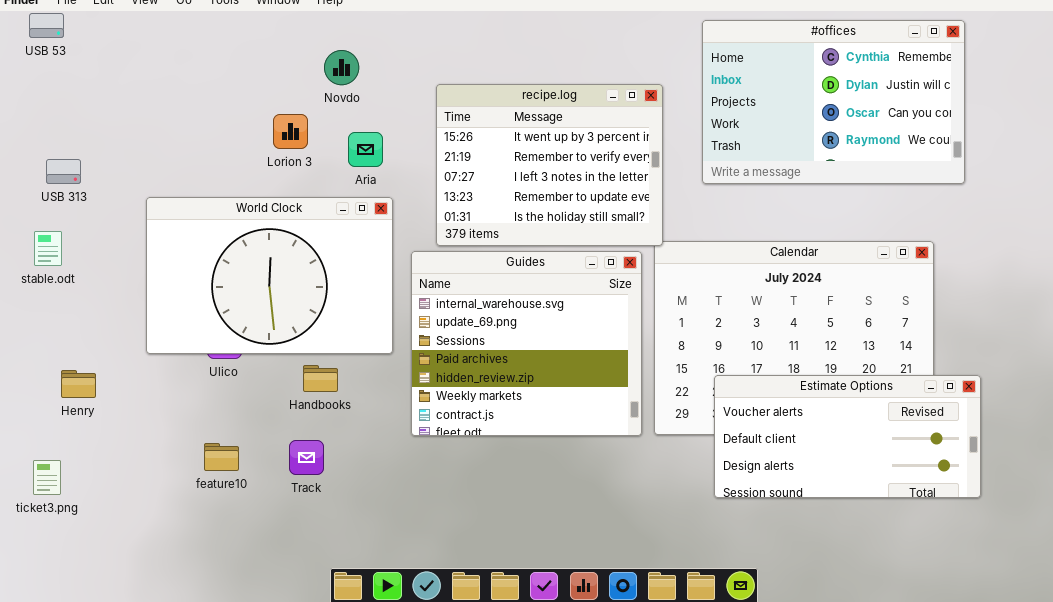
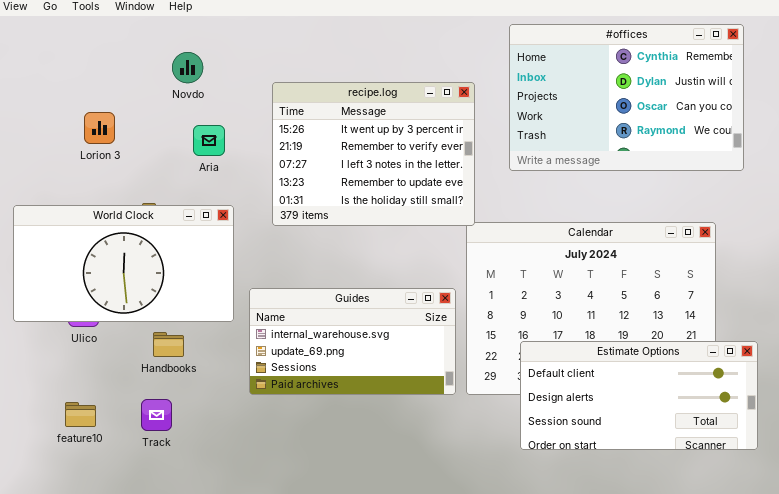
Lorion 3: [273,114,308,149] -> [84,112,115,144], moved
World Clock: [146,197,393,354] -> [13,205,234,322], resized
Guides: [411,251,642,436] -> [249,288,456,395], resized
Estimate Options: [714,375,981,498] -> [520,341,758,450], scrolled down 1 row

